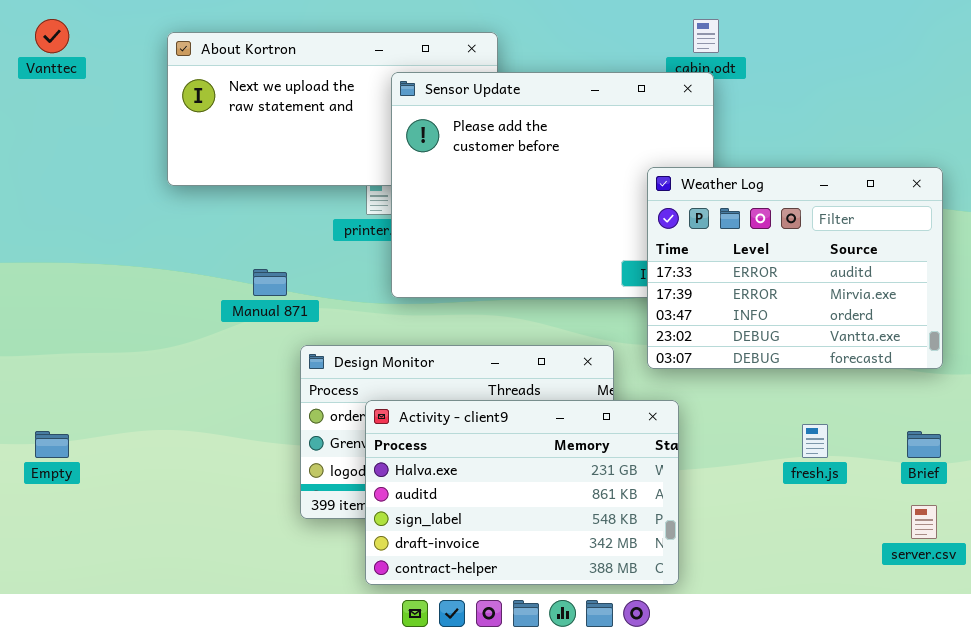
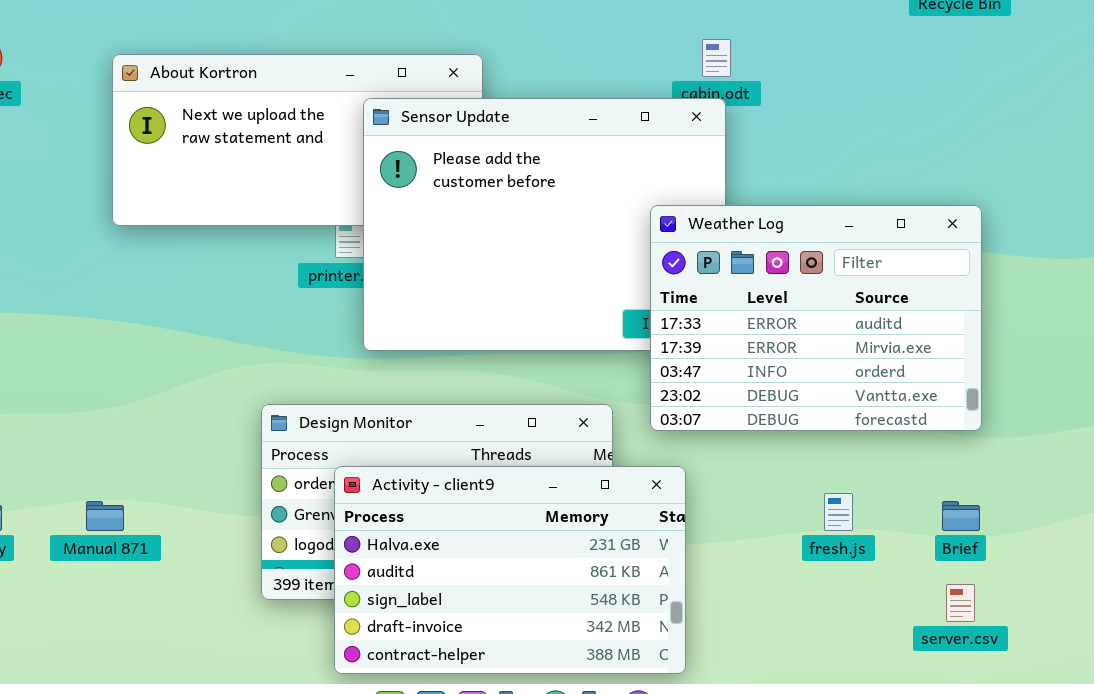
Manual 871: [253,269,287,296] -> [86,501,124,531], moved

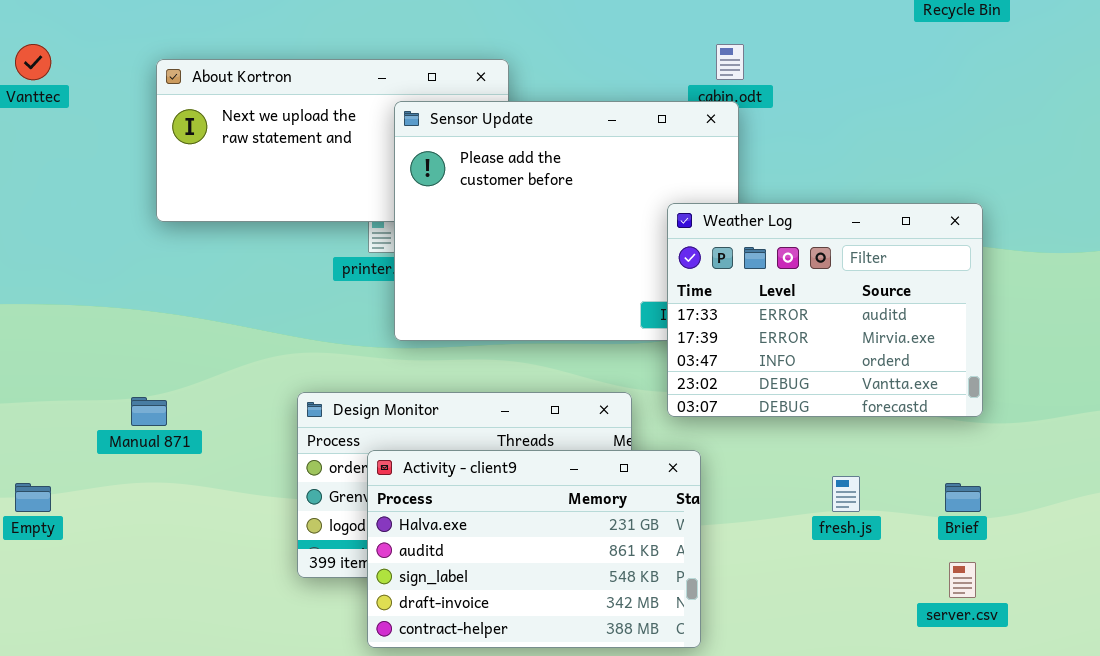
Manual 871: [86,501,124,531] -> [131,397,167,426], moved

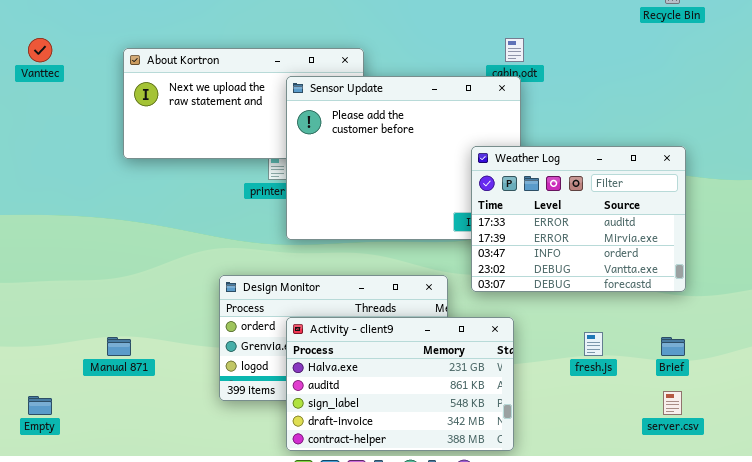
Manual 871: [131,397,167,426] -> [107,337,131,356], moved
Activity - client9: [367,450,701,648] -> [286,317,514,451], moved
Empty: [15,483,51,512] -> [28,396,52,415], moved

